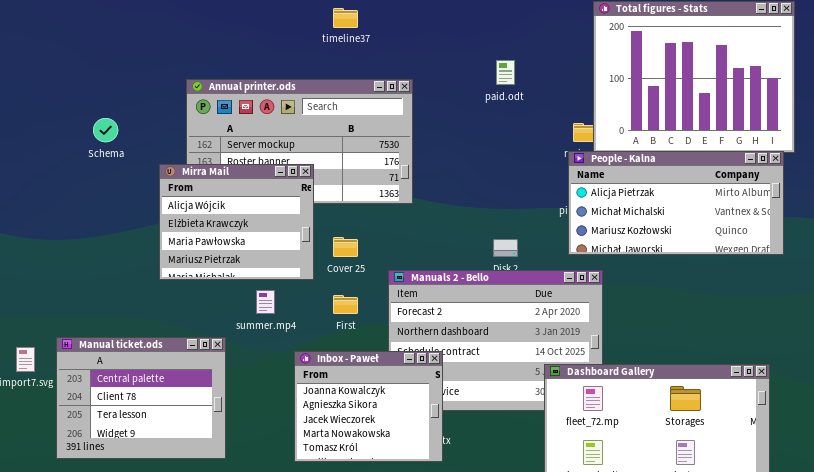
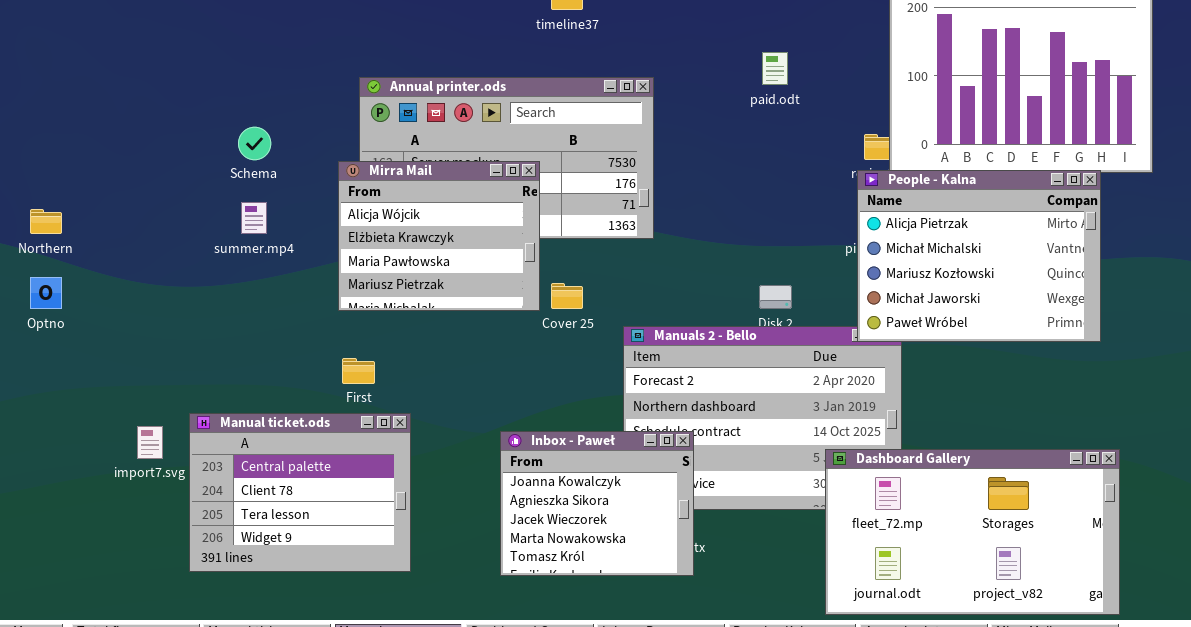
People - Kalna: [568,151,784,255] -> [857,170,1101,342], resized
Mirra Mail: [159,164,314,280] -> [338,161,540,311], moved
summer.mp4: [256,290,275,314] -> [241,202,267,234], moved
First: [333,295,358,314] -> [342,358,375,384], moved

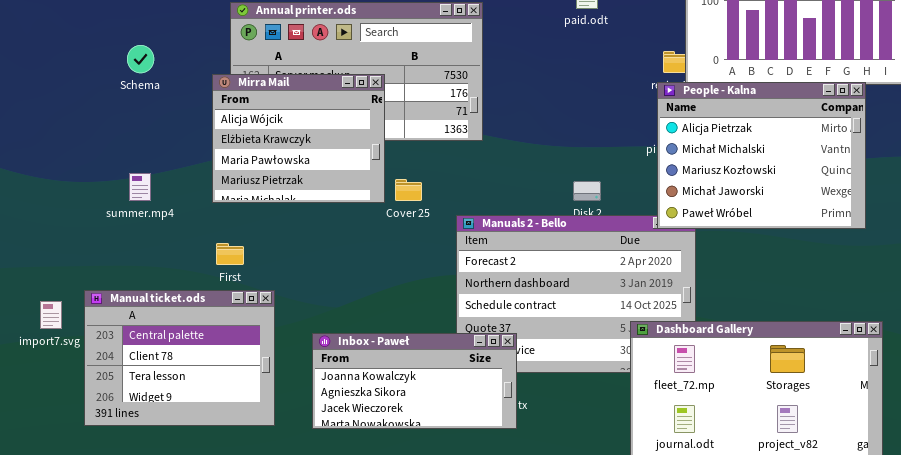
summer.mp4: [241,202,267,234] -> [129,173,151,201], moved
Inbox - Paweł: [500,431,694,576] -> [312,333,517,429], resized

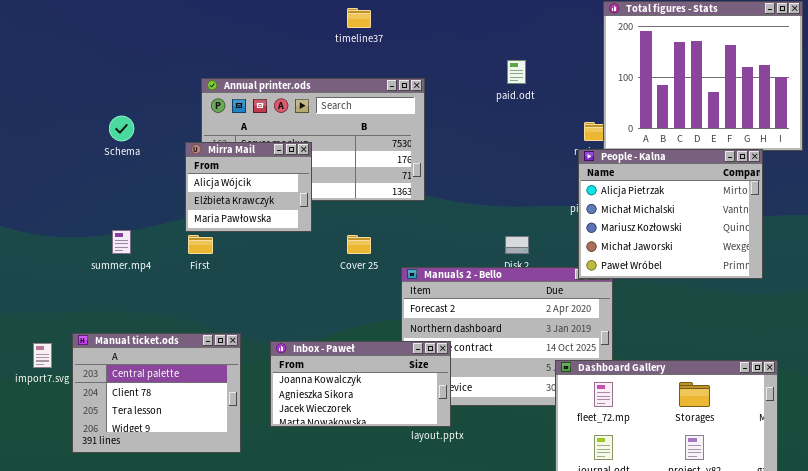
Mirra Mail: [212,74,385,203] -> [185,142,312,232], resized
First: [216,243,244,265] -> [188,235,213,254], moved
Inbox - Paweł: [312,333,517,429] -> [270,341,451,427], moved

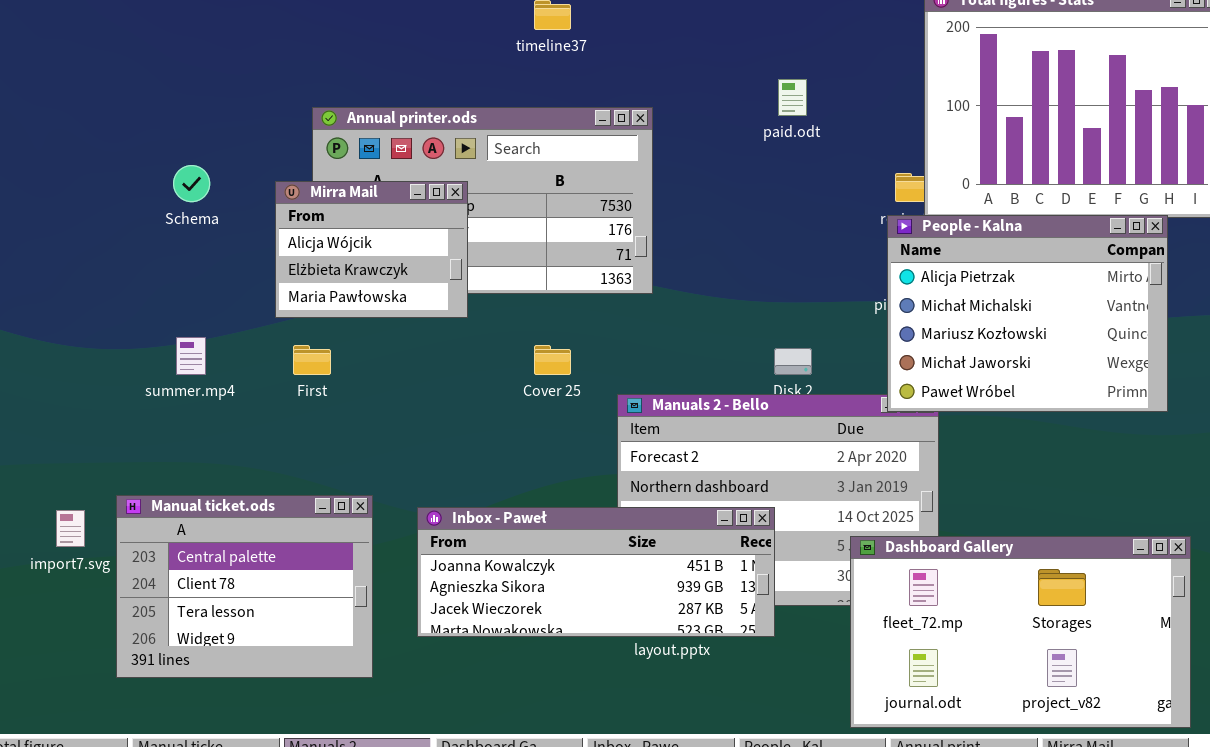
Mirra Mail: [185,142,312,232] -> [275,181,468,318], moved
Inbox - Paweł: [270,341,451,427] -> [417,507,775,637], resized

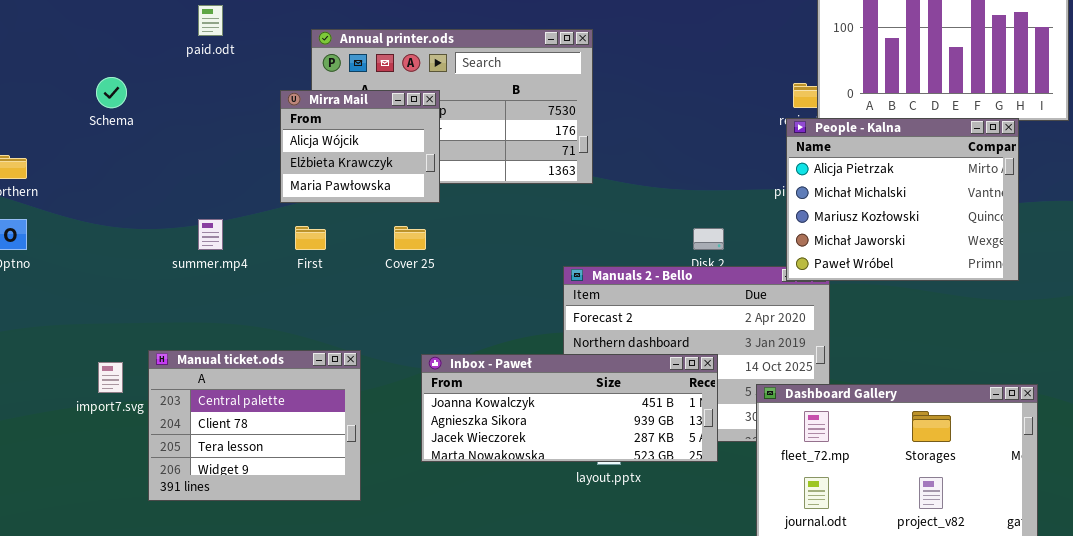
paid.odt: [778,79,807,116] -> [198,5,223,36], moved
Schema: [173,165,210,202] -> [96,77,127,108], moved
Cover 25: [534,345,571,375] -> [394,226,426,250], moved
Inbox - Paweł: [417,507,775,637] -> [421,354,718,462], moved

